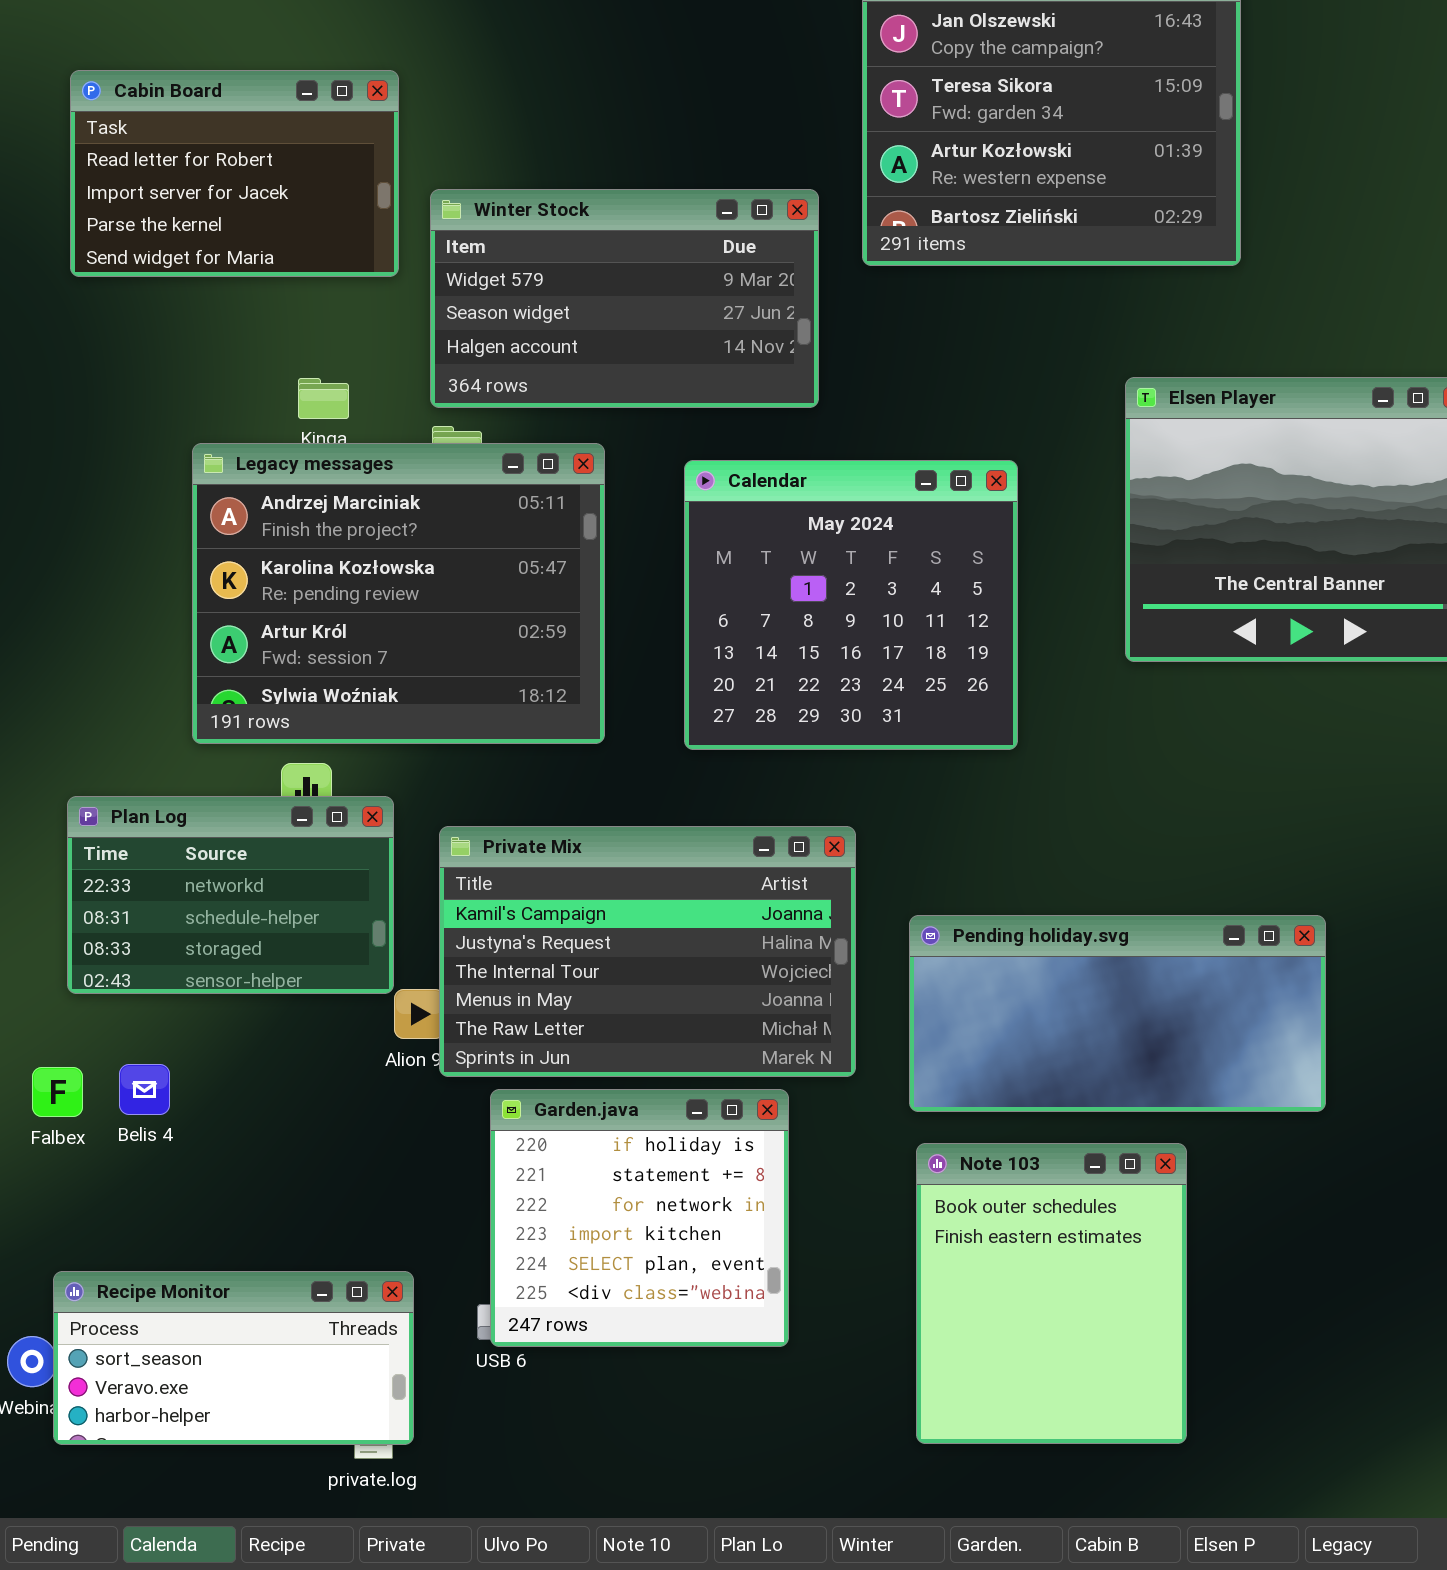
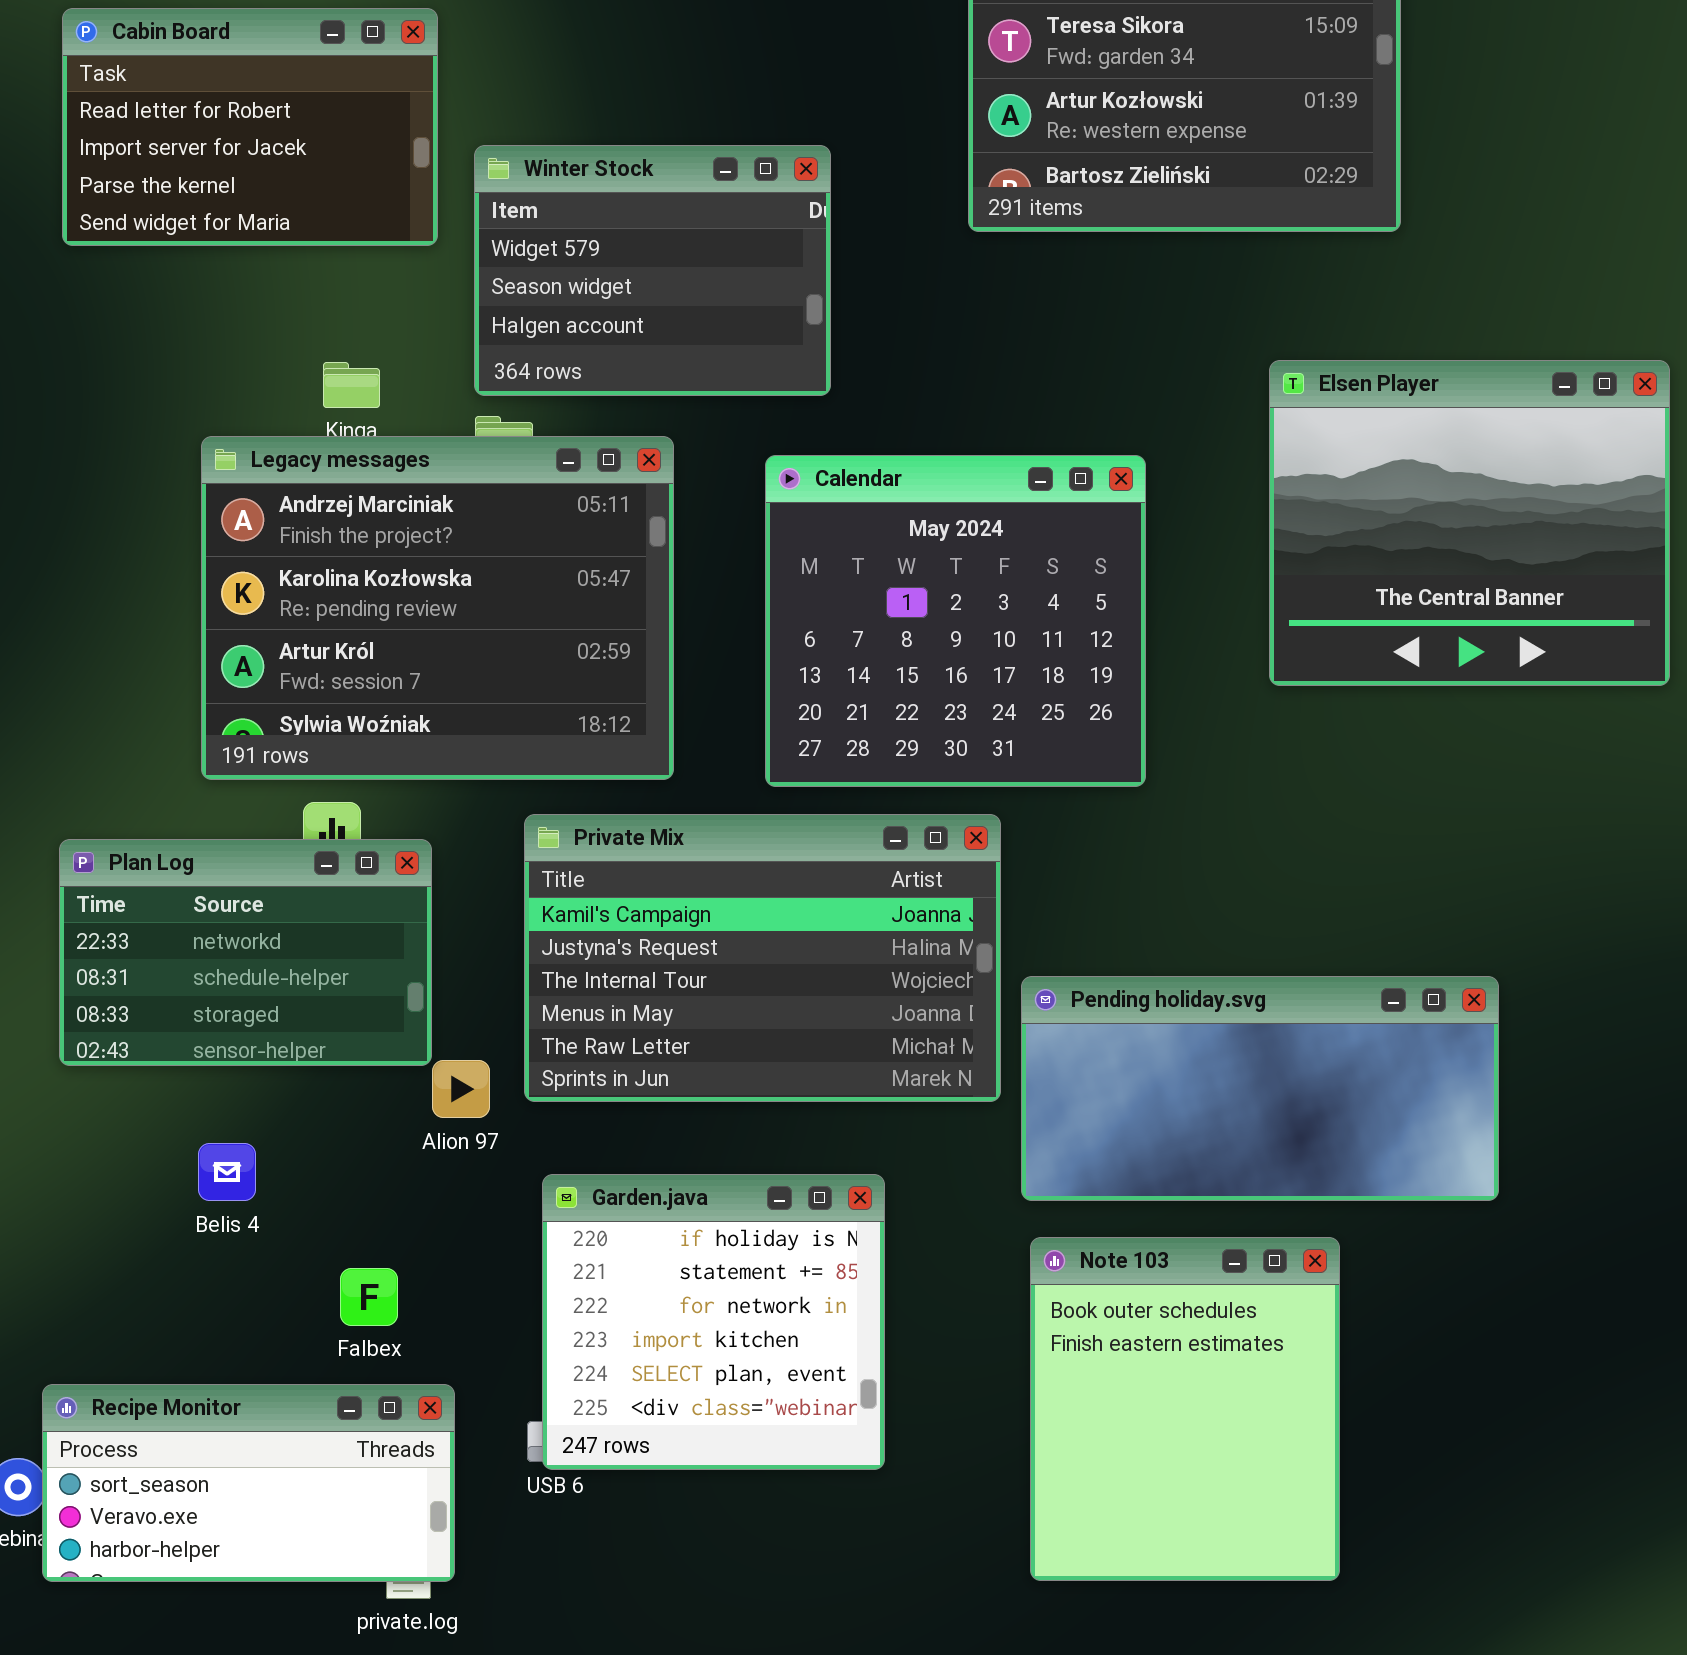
Winter Stock: [430,189,819,408] -> [474,145,831,396], resized
Private Mix: [439,826,856,1077] -> [524,814,1001,1102], moved
Belis 4: [119,1064,170,1115] -> [198,1143,256,1201], moved
Falbex: [32,1067,83,1117] -> [340,1268,398,1326], moved

